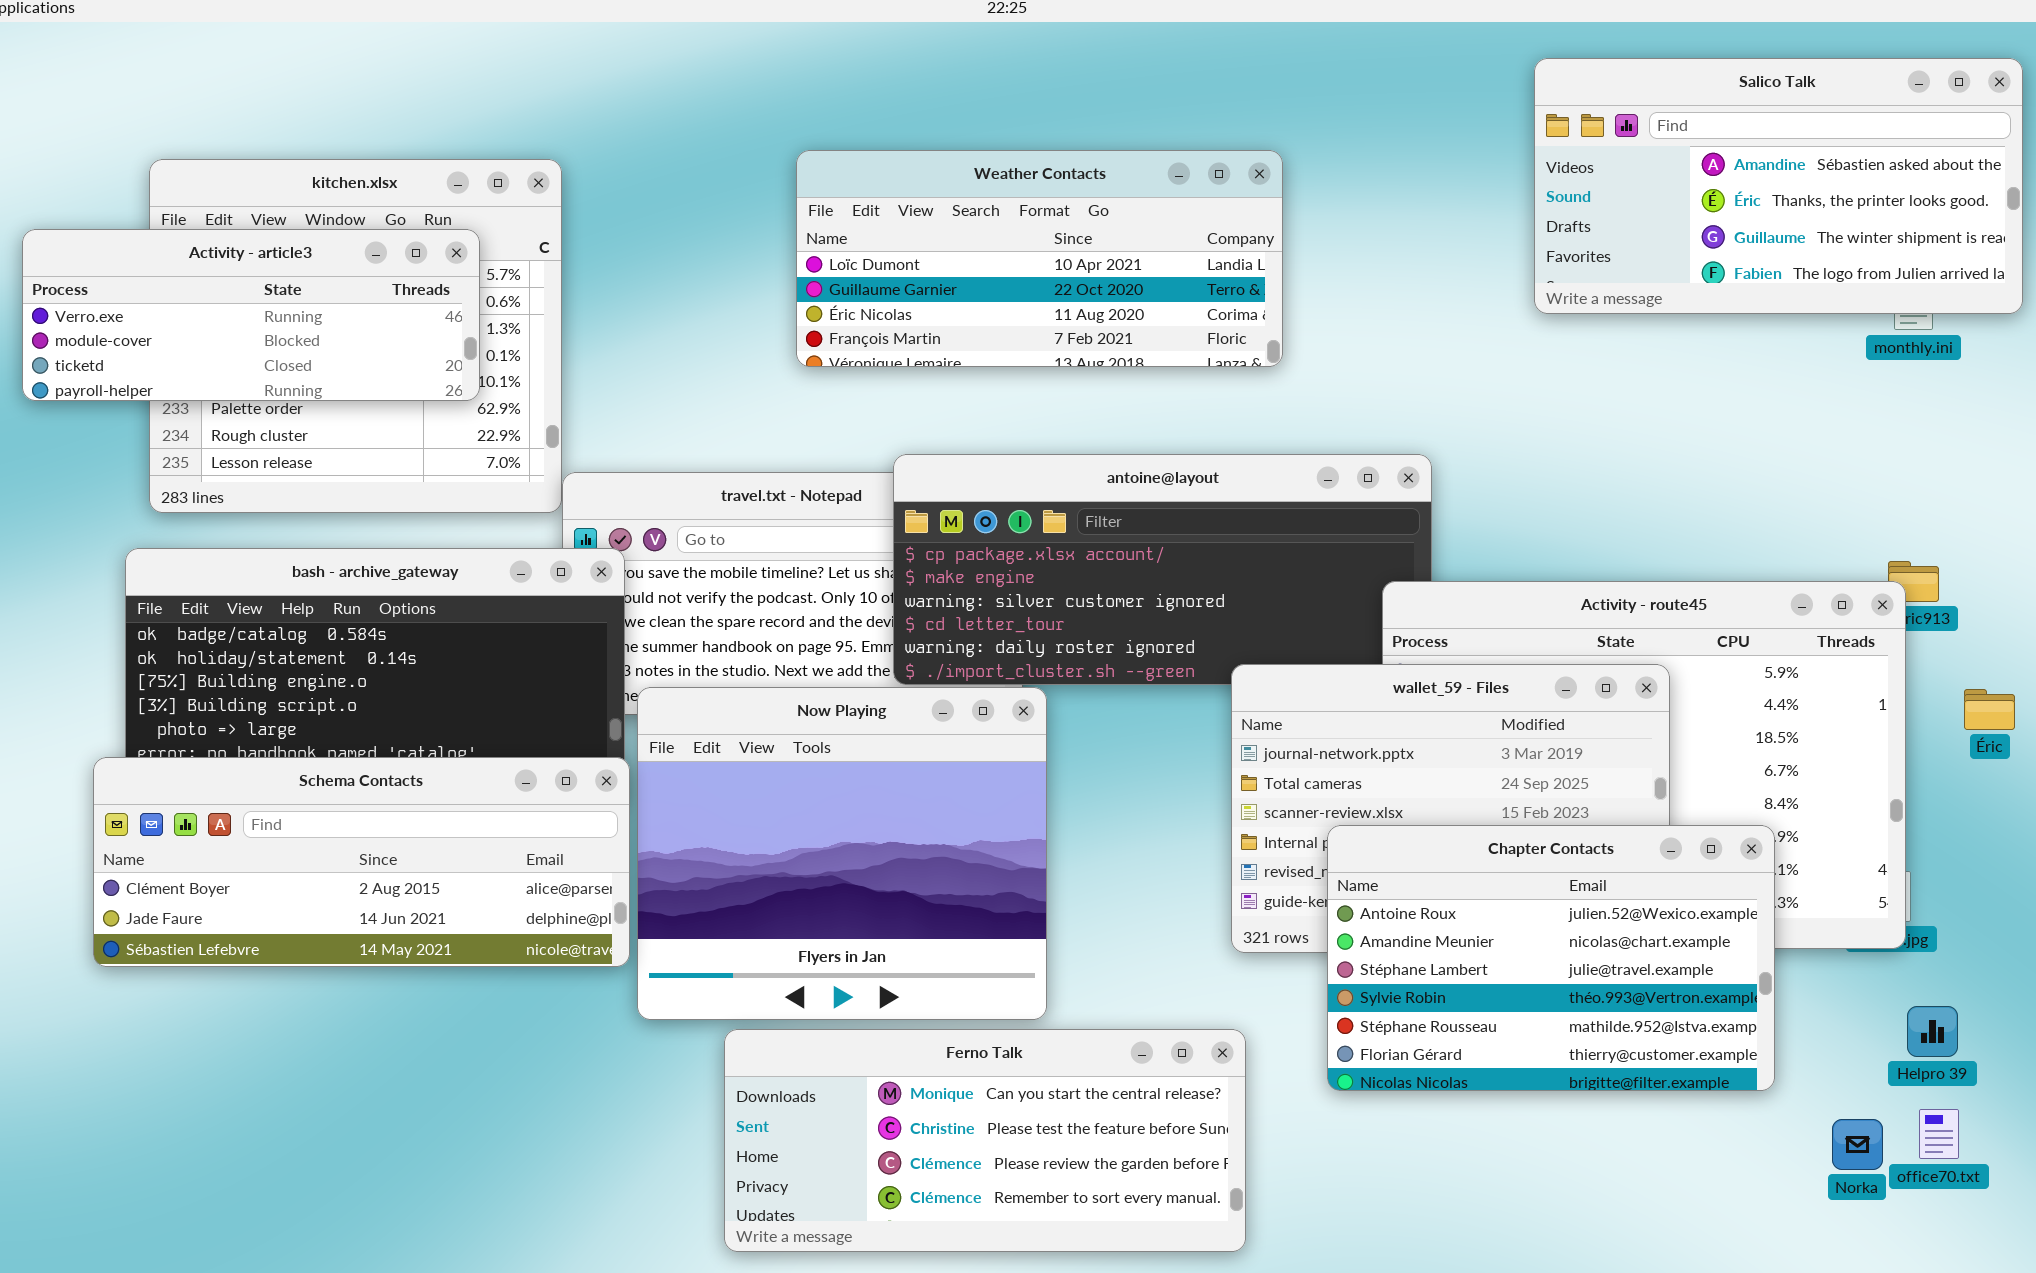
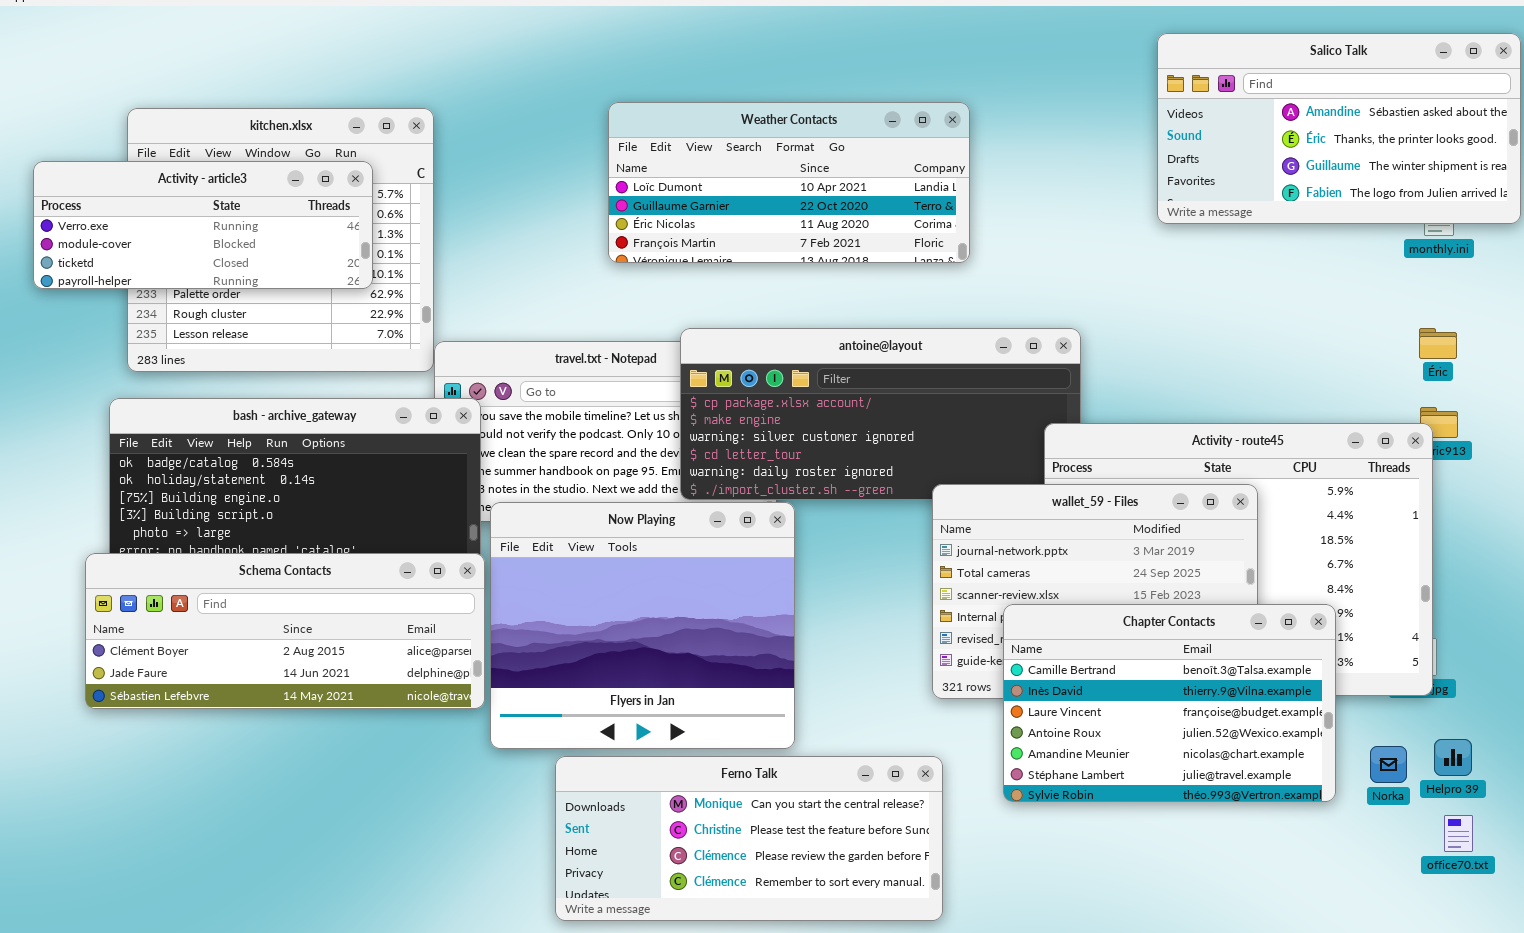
Éric: [1964,689,2015,730] -> [1419,328,1457,359], moved
Chapter Contacts: [1327,825,1775,1091] -> [1003,604,1336,802], scrolled up 3 rows
Norka: [1832,1119,1883,1170] -> [1370,746,1407,783], moved

